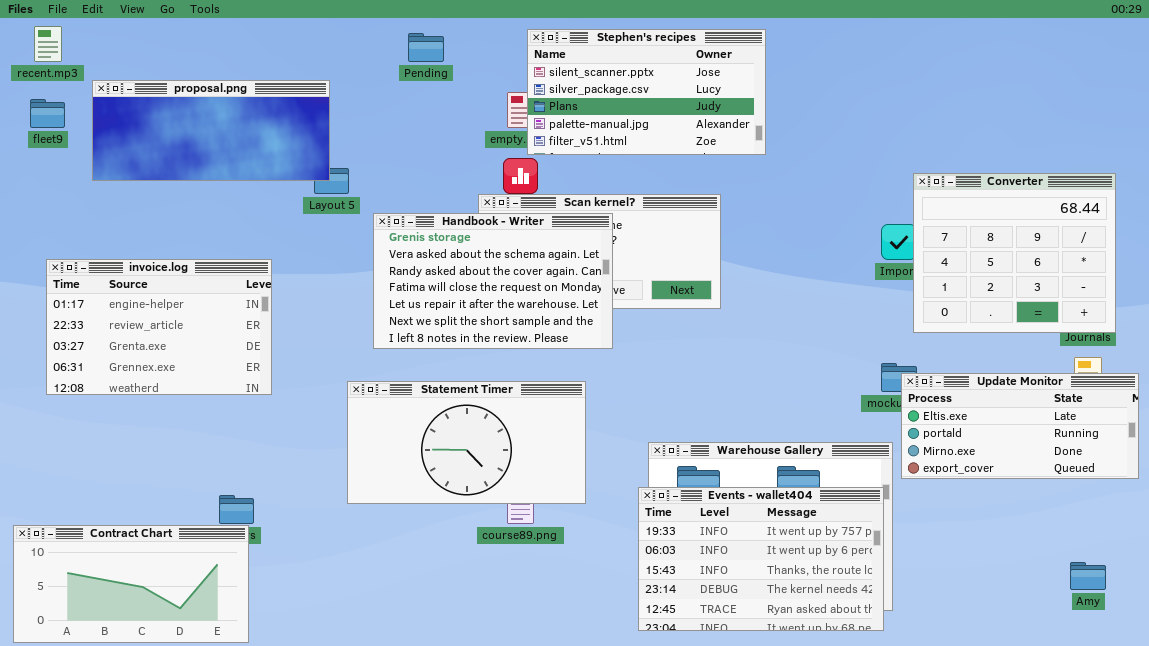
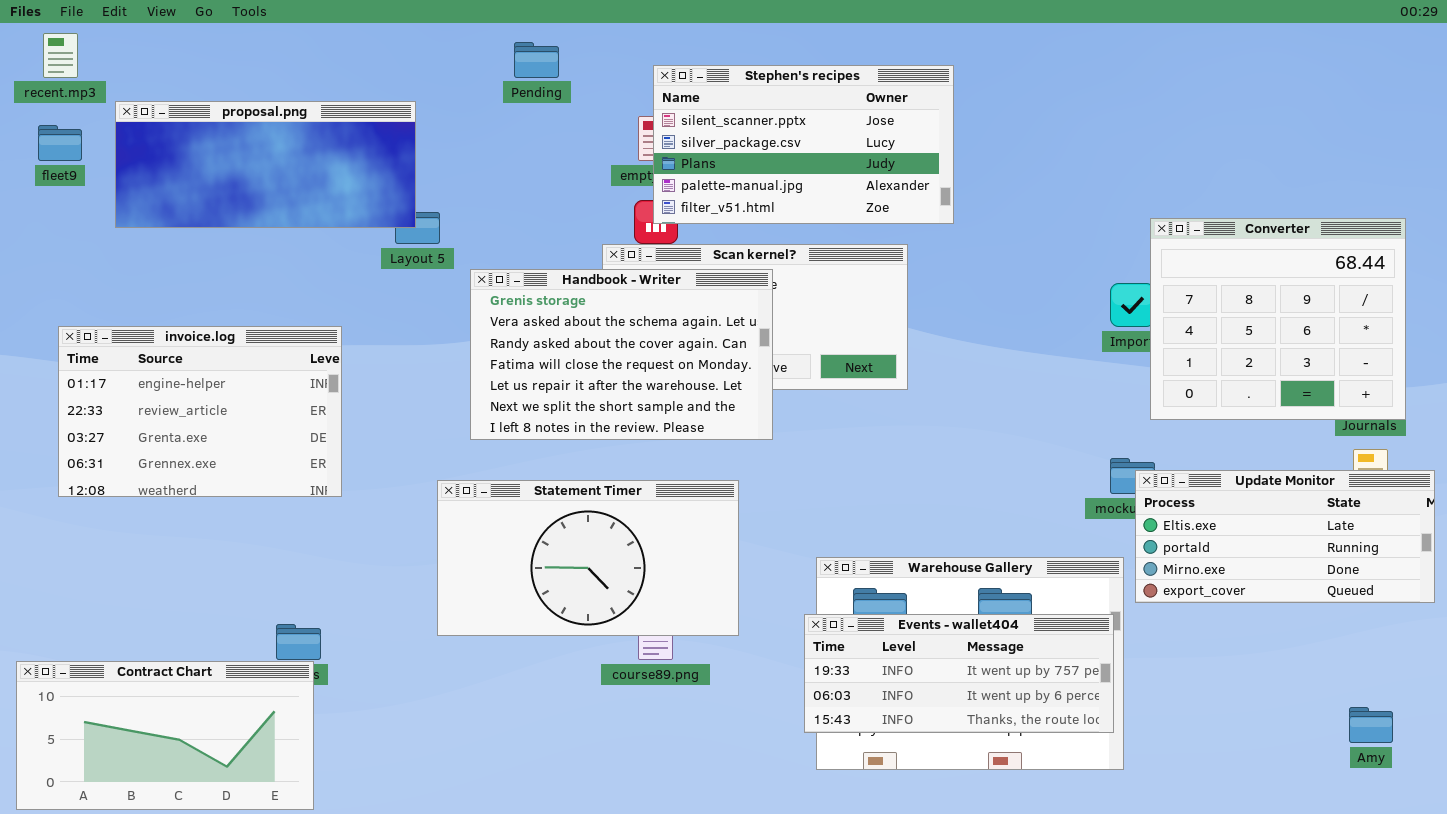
Stephen's recipes: [527,29,766,155] -> [653,65,954,224], moved
Events - wallet404: [638,487,884,631] -> [804,614,1114,733], resized

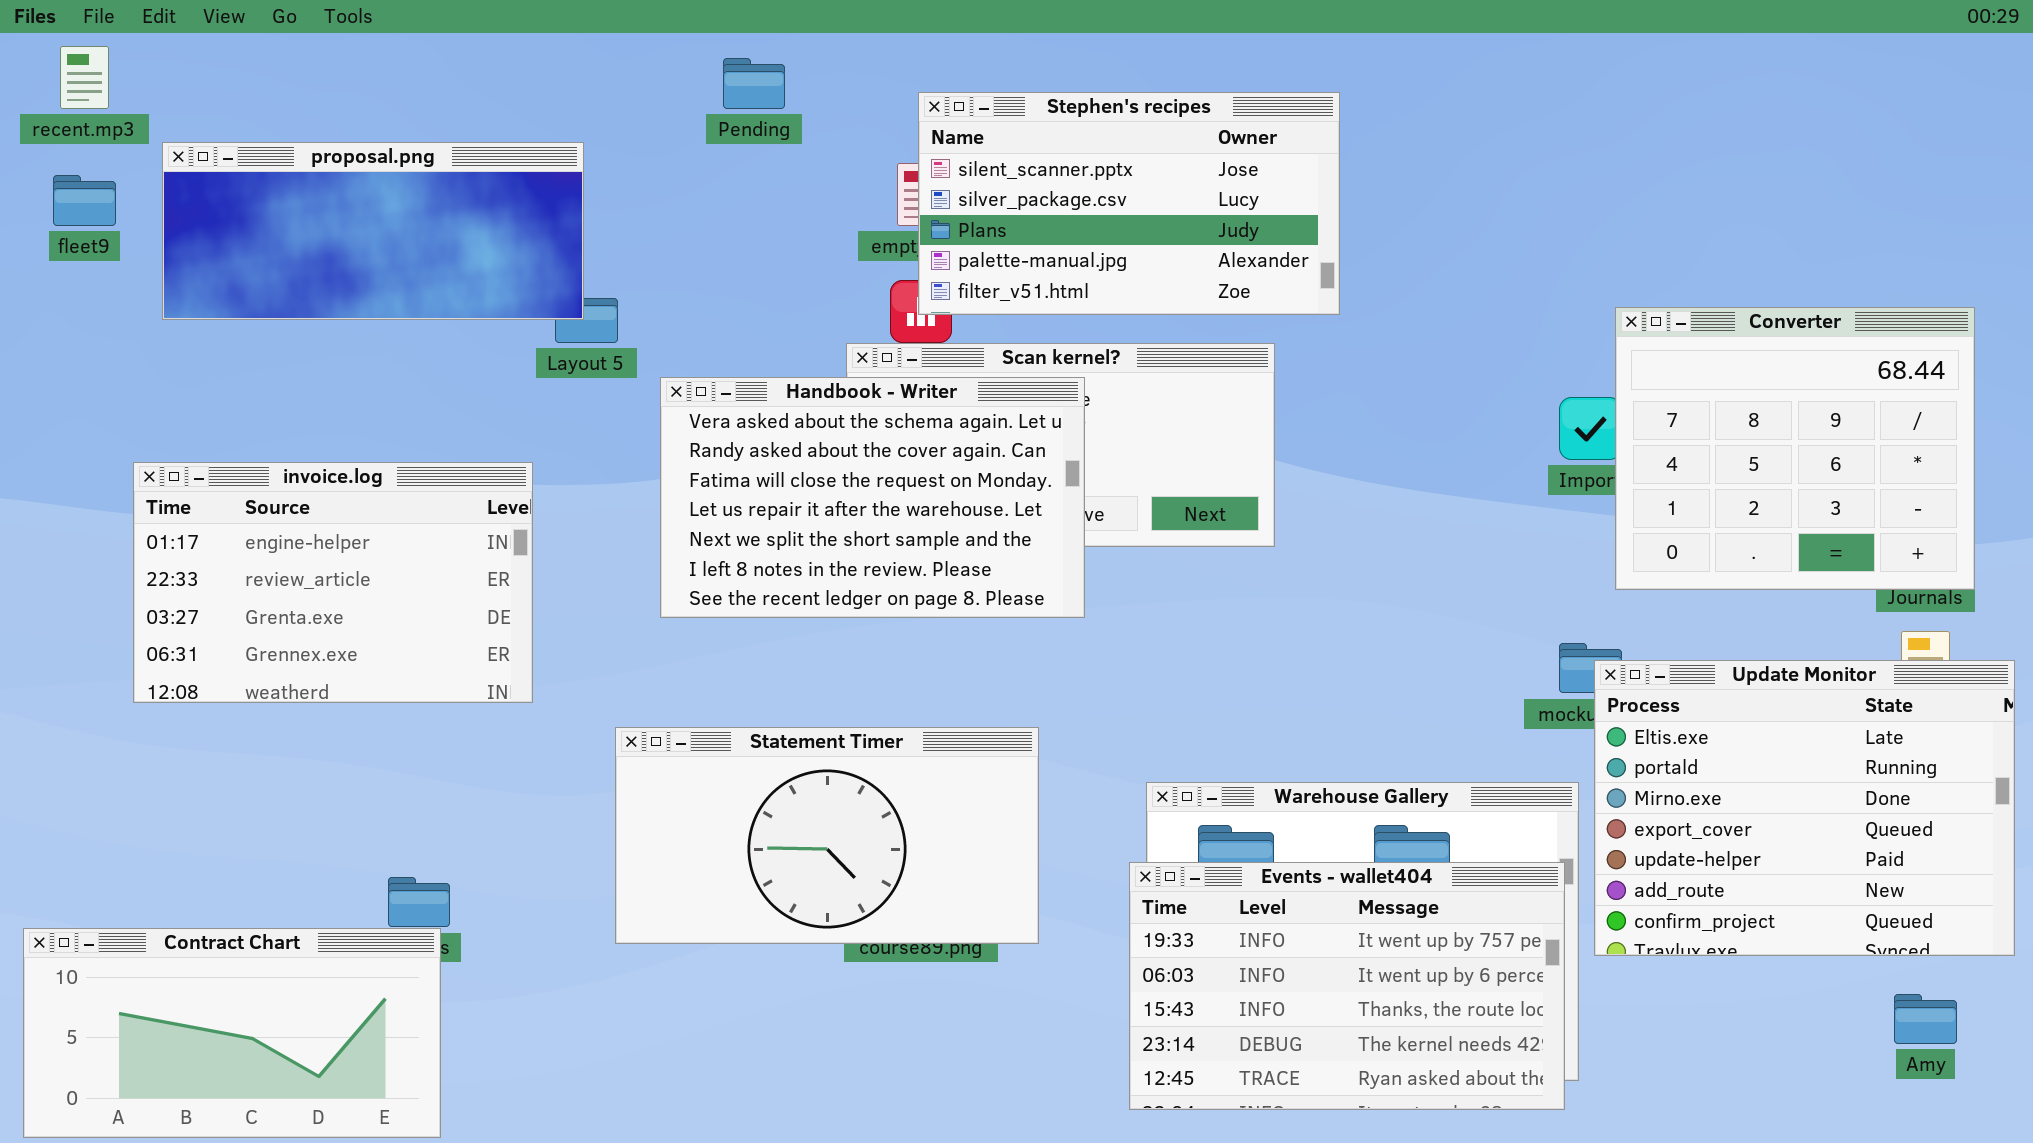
Handbook - Writer: [470,269,773,440] -> [660,377,1085,618], scrolled down 1 row
invoice.log: [58,326,342,497] -> [133,462,533,703], moved
Update Monitor: [1135,470,1435,603] -> [1594,660,2015,956], resized
Statement Timer: [437,480,739,636] -> [615,727,1039,944], moved
Events - wallet404: [804,614,1114,733] -> [1129,862,1565,1110], resized

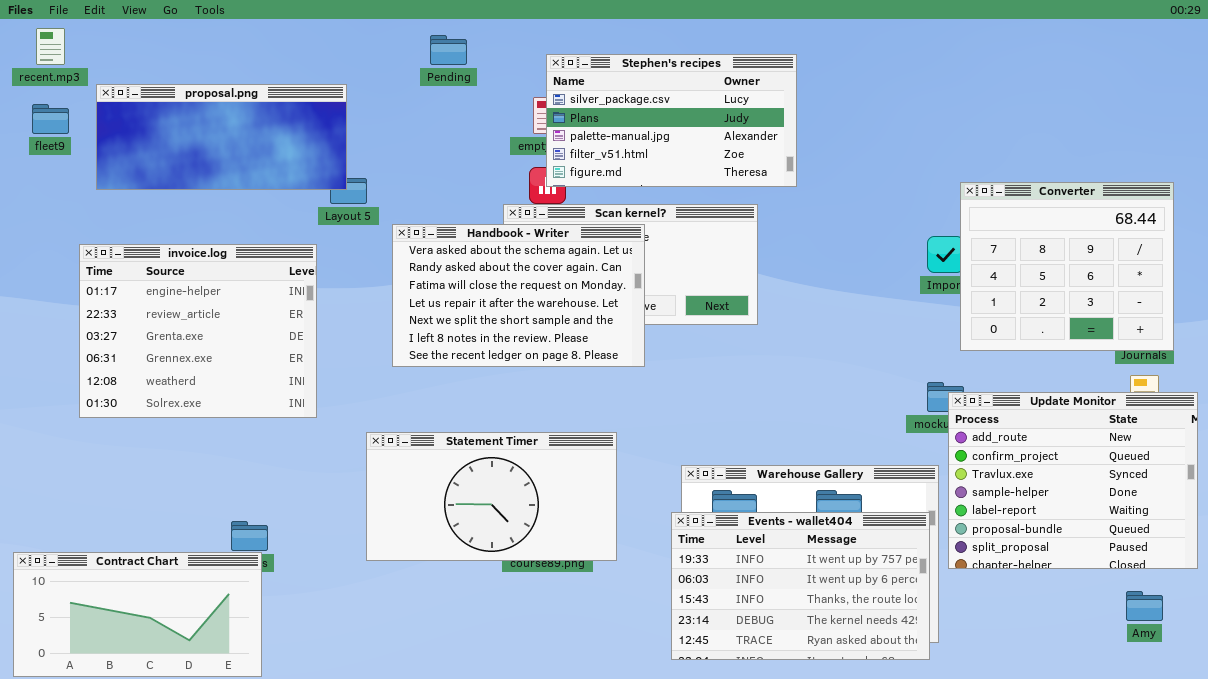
Stephen's recipes: [918,92,1340,315] -> [546,54,797,187], scrolled down 1 row
invoice.log: [133,462,533,703] -> [79,244,317,418], resized
Update Monitor: [1594,660,2015,956] -> [948,392,1198,569], scrolled down 5 rows

